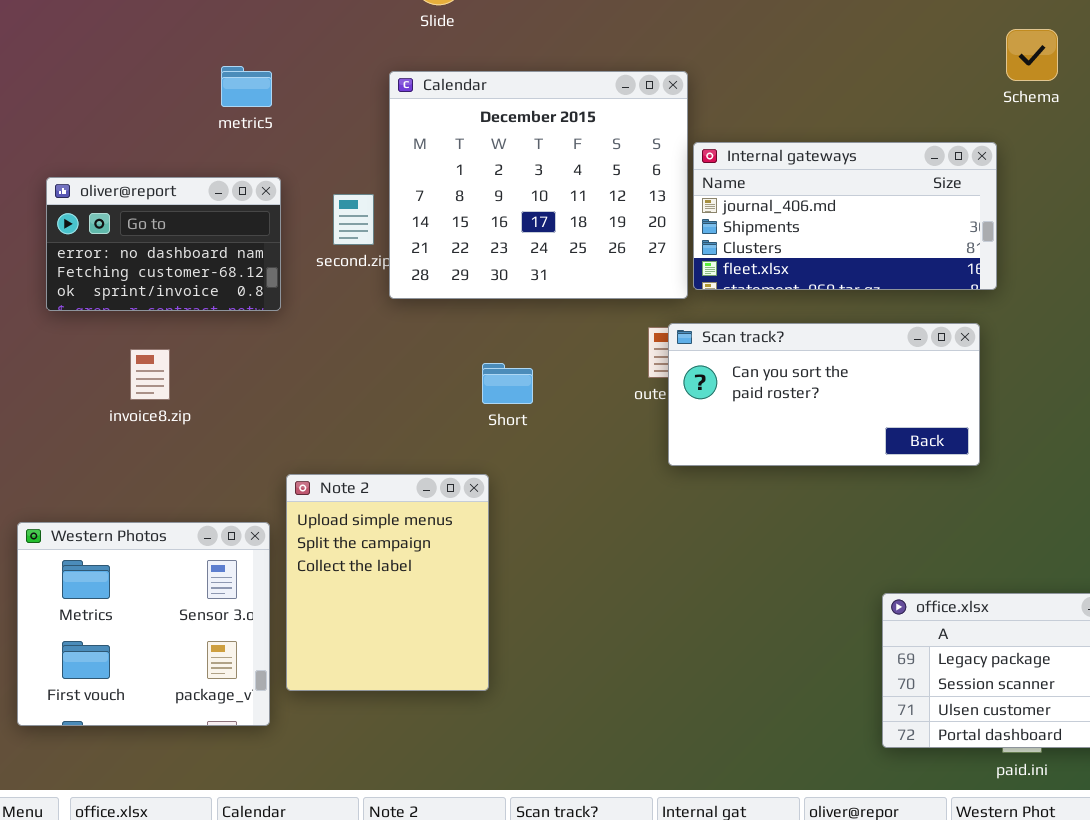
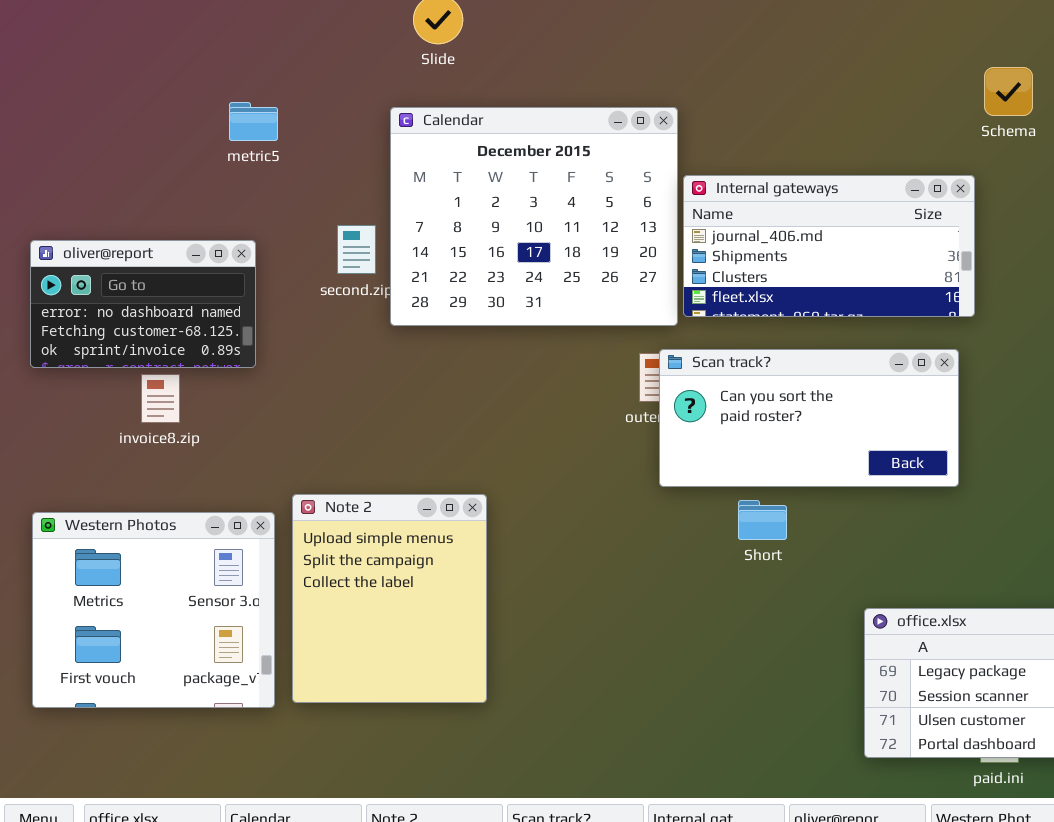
oliver@report: [46,177,281,311] -> [30,240,256,368], moved
Short: [482,363,533,404] -> [738,500,787,540], moved
Western Photos: [17,522,270,726] -> [32,512,275,708], moved

